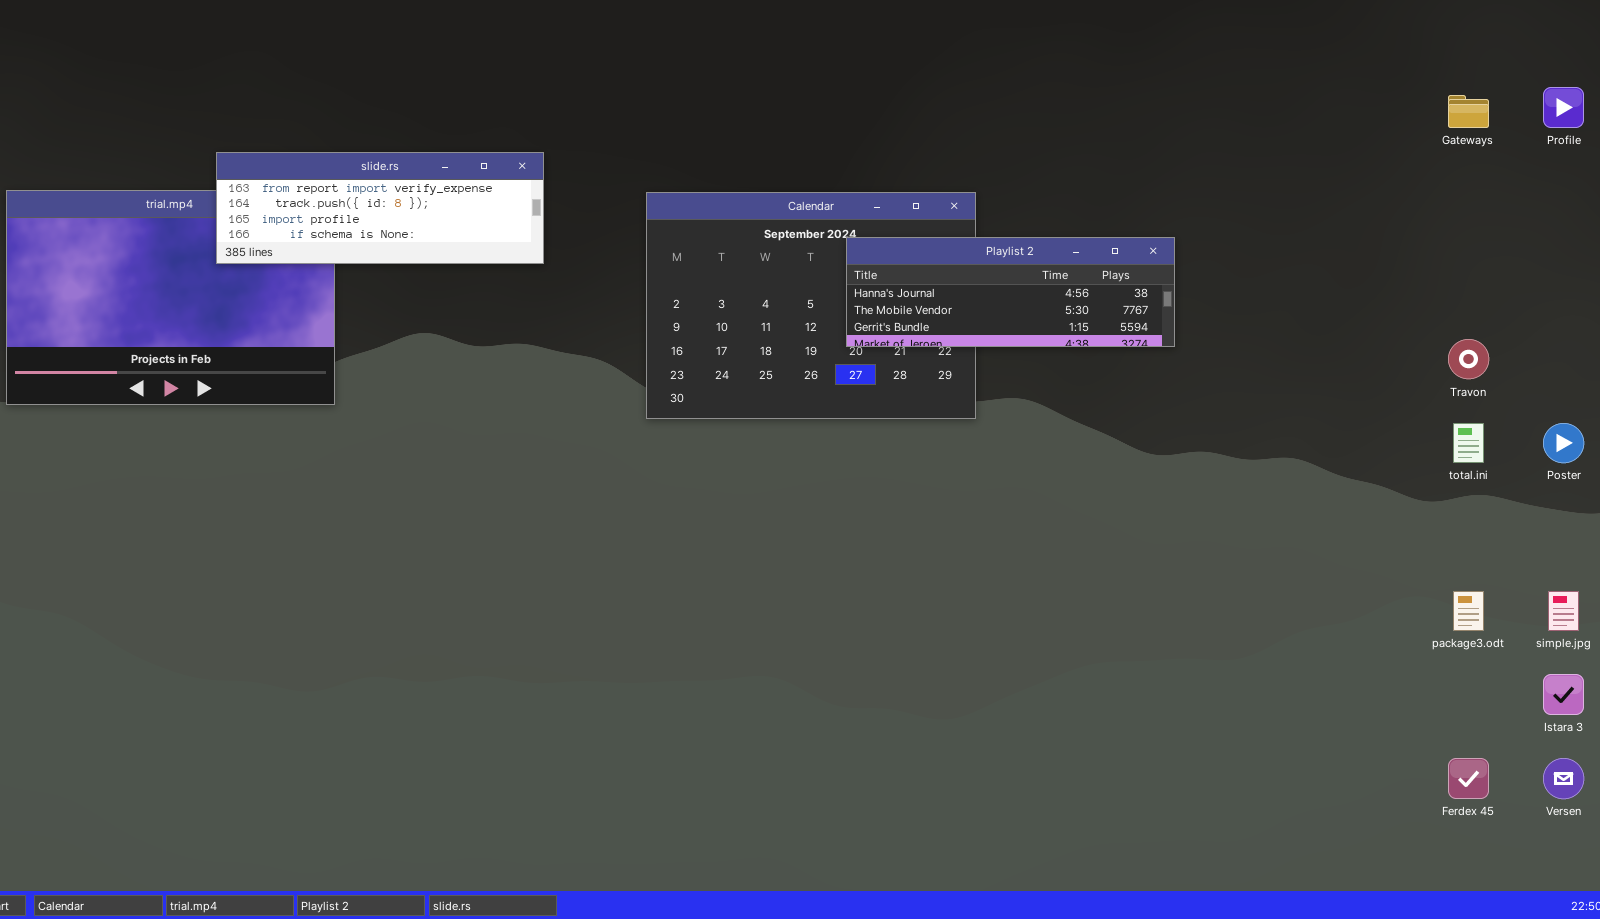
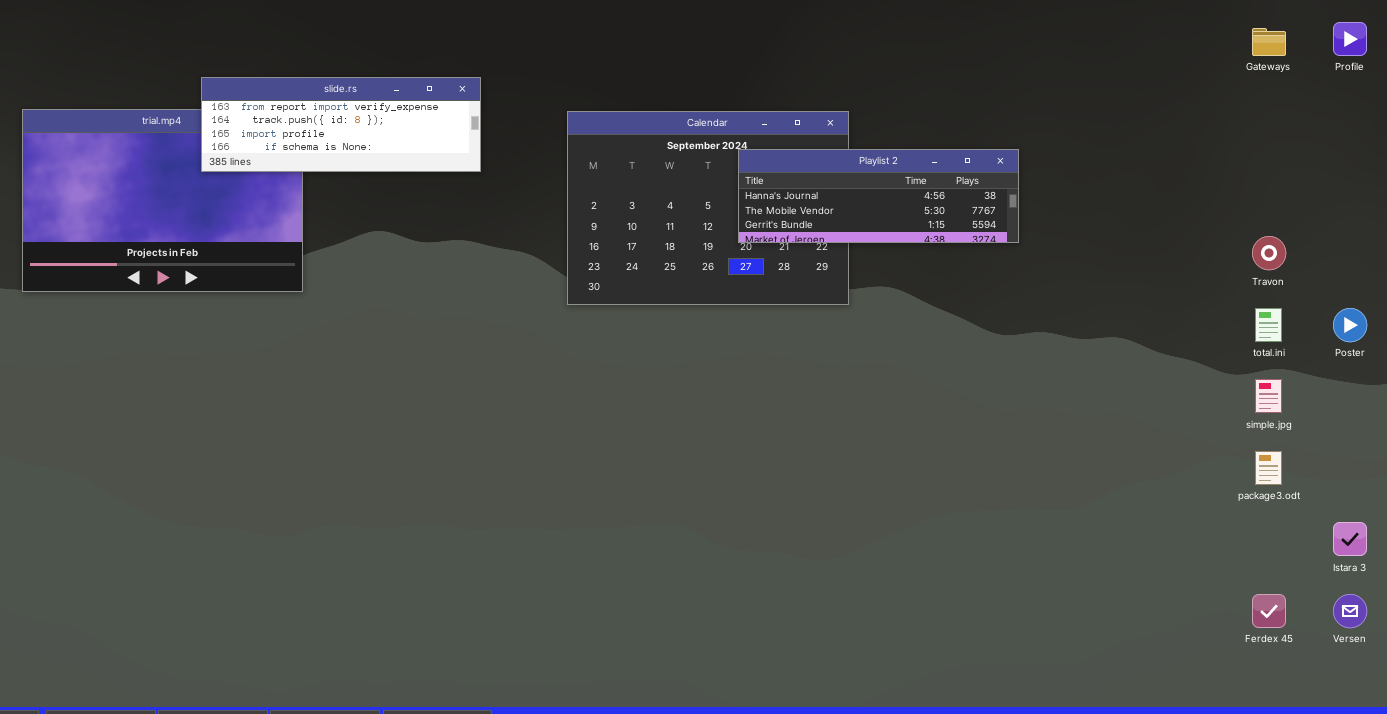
simple.jpg: [1548,591,1579,631] -> [1255,379,1282,413], moved

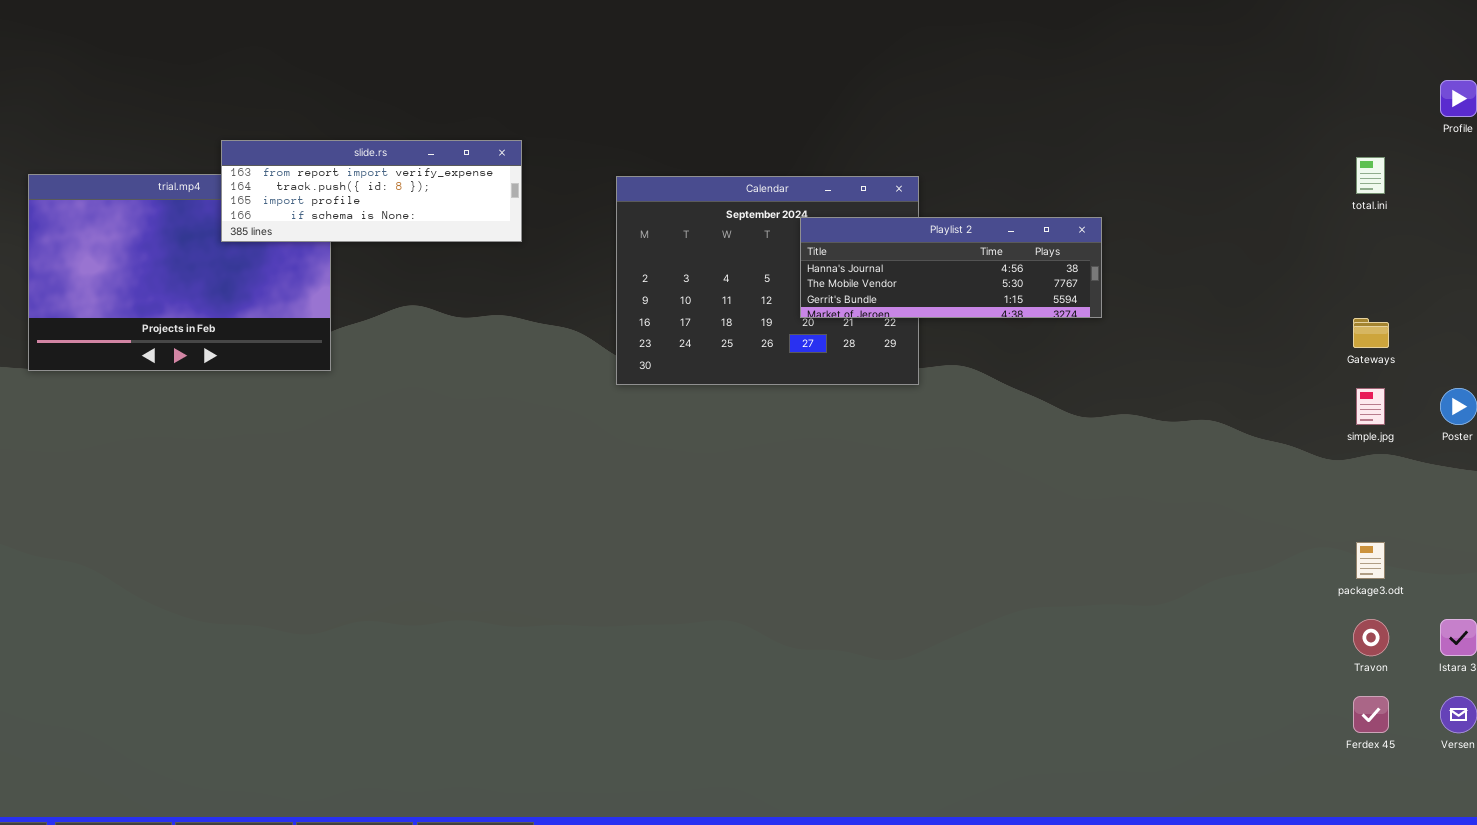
Gateways: [1252,28,1286,56] -> [1353,318,1389,348], moved
Travon: [1252,236,1286,270] -> [1353,619,1389,656], moved
total.ini: [1255,308,1282,342] -> [1356,157,1385,194], moved
simple.jpg: [1255,379,1282,413] -> [1356,388,1385,425], moved

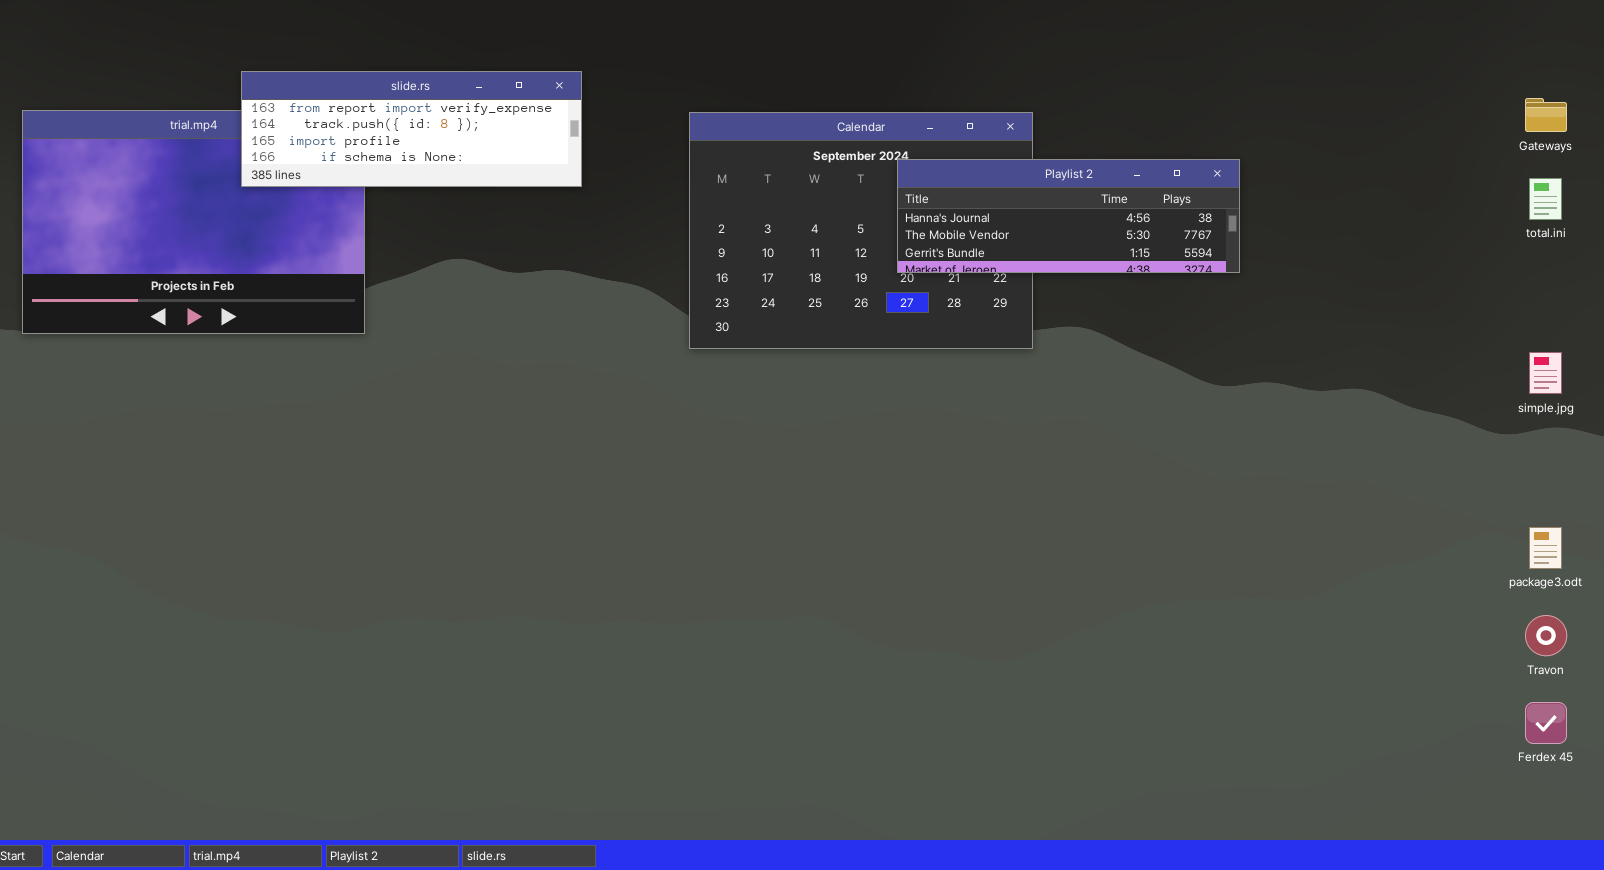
total.ini: [1356,157,1385,194] -> [1529,178,1562,220], moved
Gateways: [1353,318,1389,348] -> [1525,98,1567,132], moved

